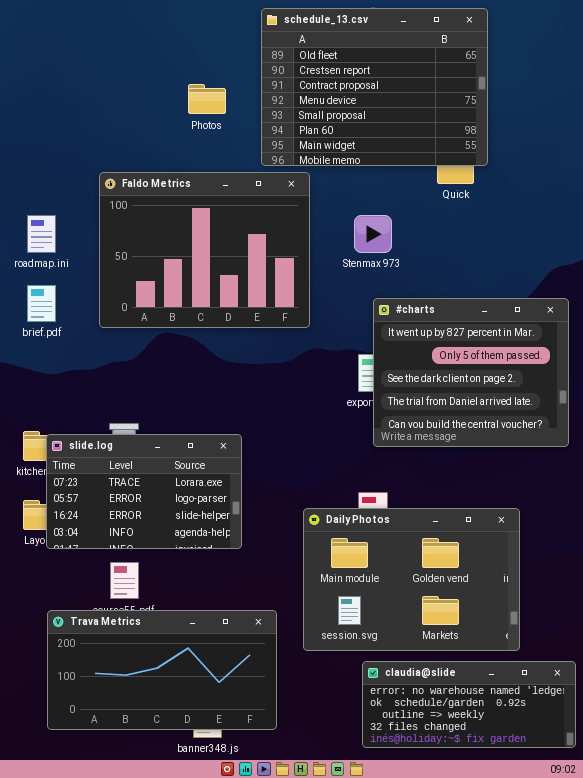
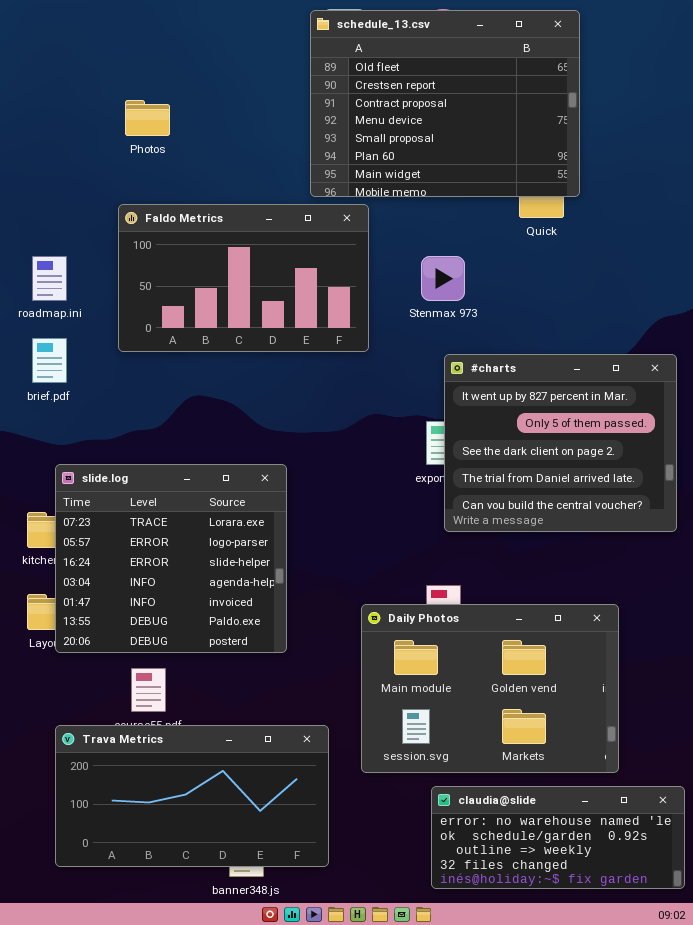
Photos: [188,84,226,114] -> [125,100,170,136], moved
Faldo Metrics: [99,172,310,328] -> [118,204,369,352], resized
slide.log: [46,434,242,549] -> [55,464,287,653], resized

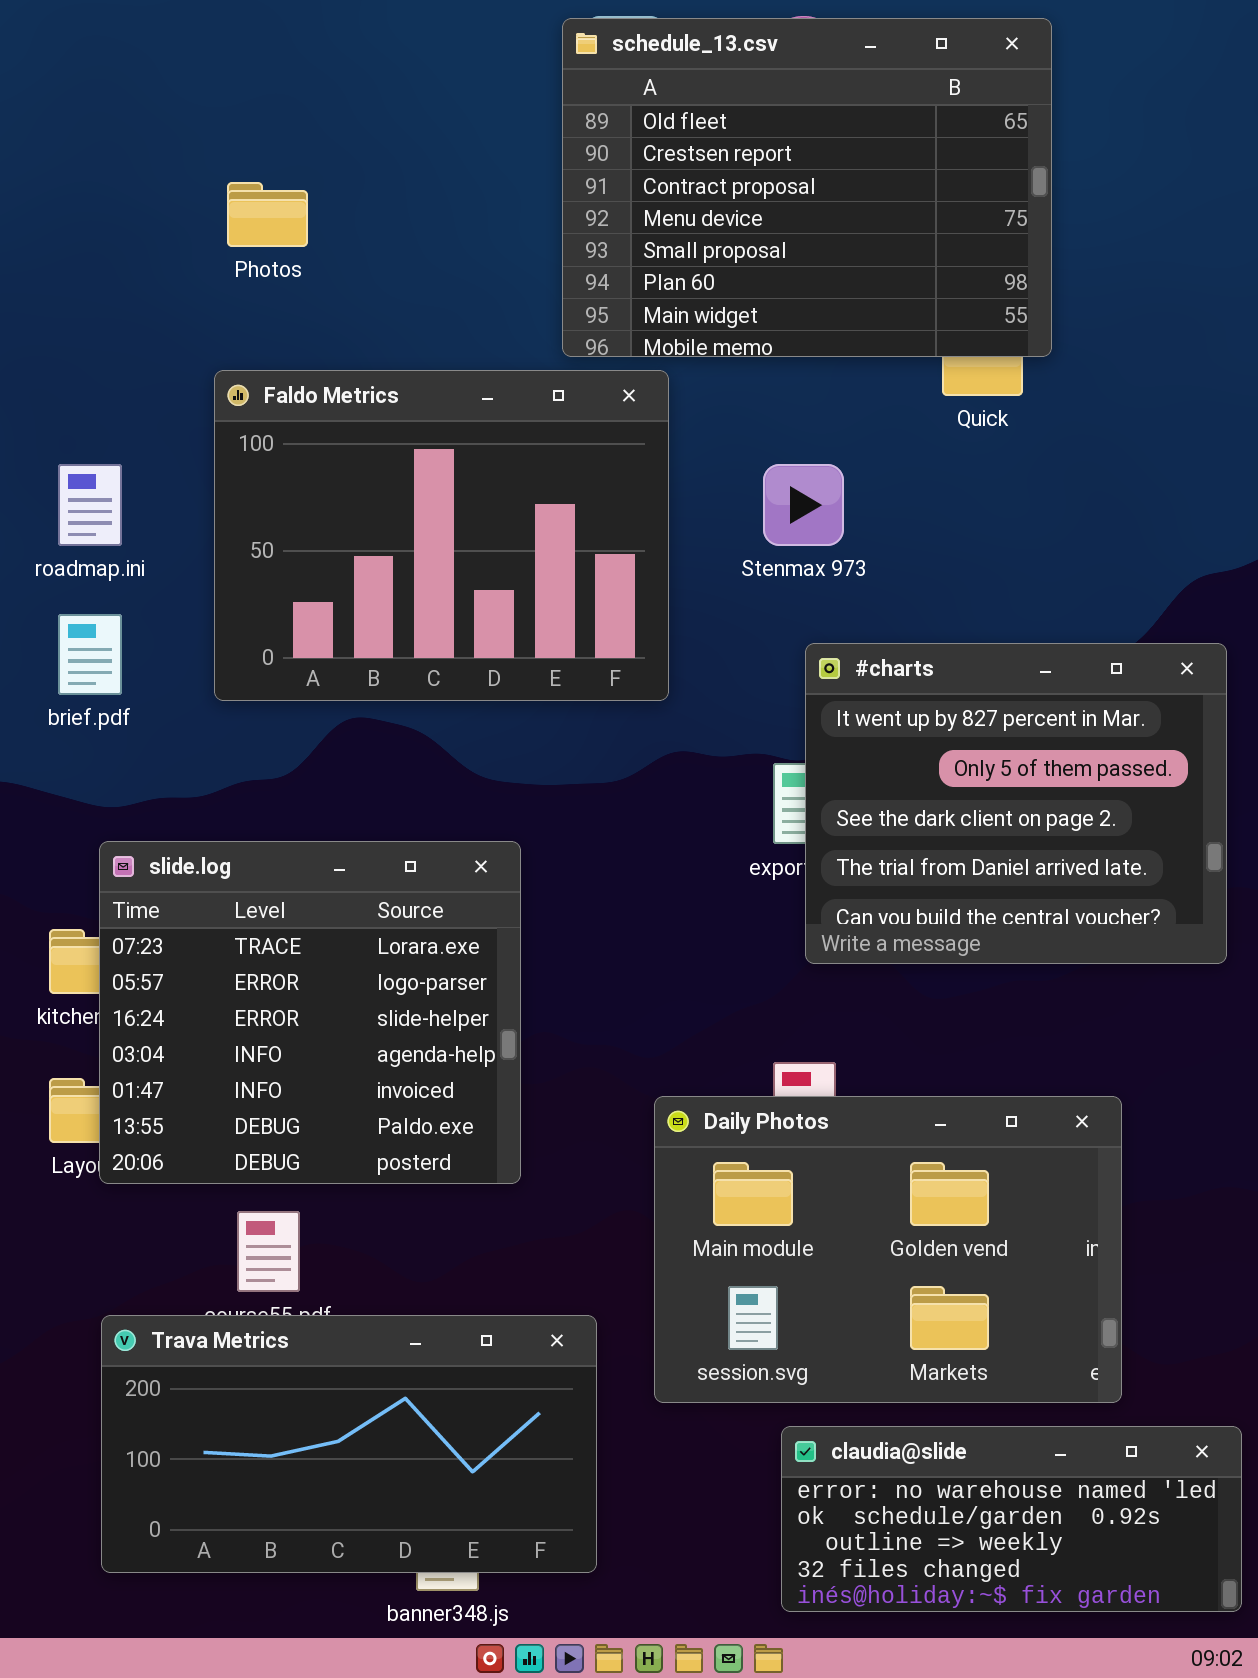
Faldo Metrics: [118,204,369,352] -> [214,370,669,701], resized

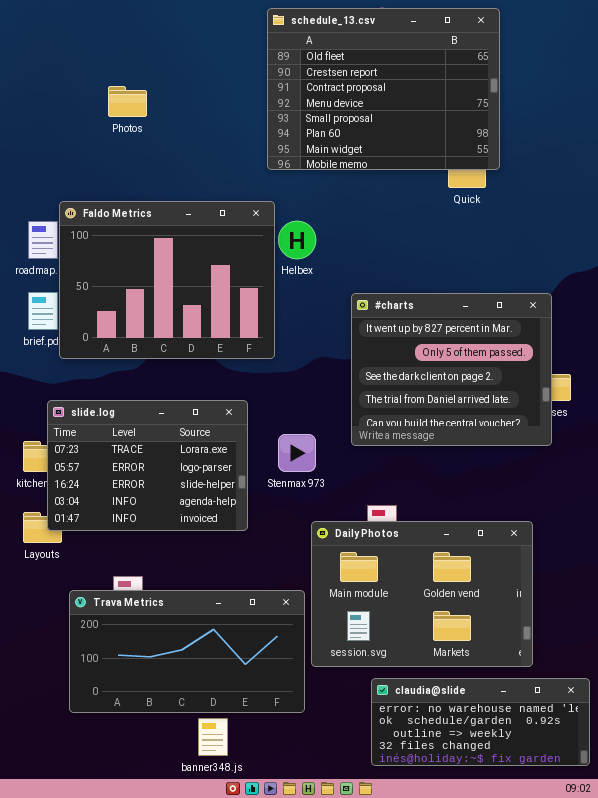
Faldo Metrics: [214,370,669,701] -> [59,201,275,359], moved
Stenmax 973: [763,464,844,546] -> [278,434,316,472], moved
#charts: [805,643,1227,964] -> [351,293,552,446], moved
slide.log: [99,841,521,1184] -> [47,400,248,531], resized
Trava Metrics: [101,1315,597,1573] -> [69,590,305,713], moved

